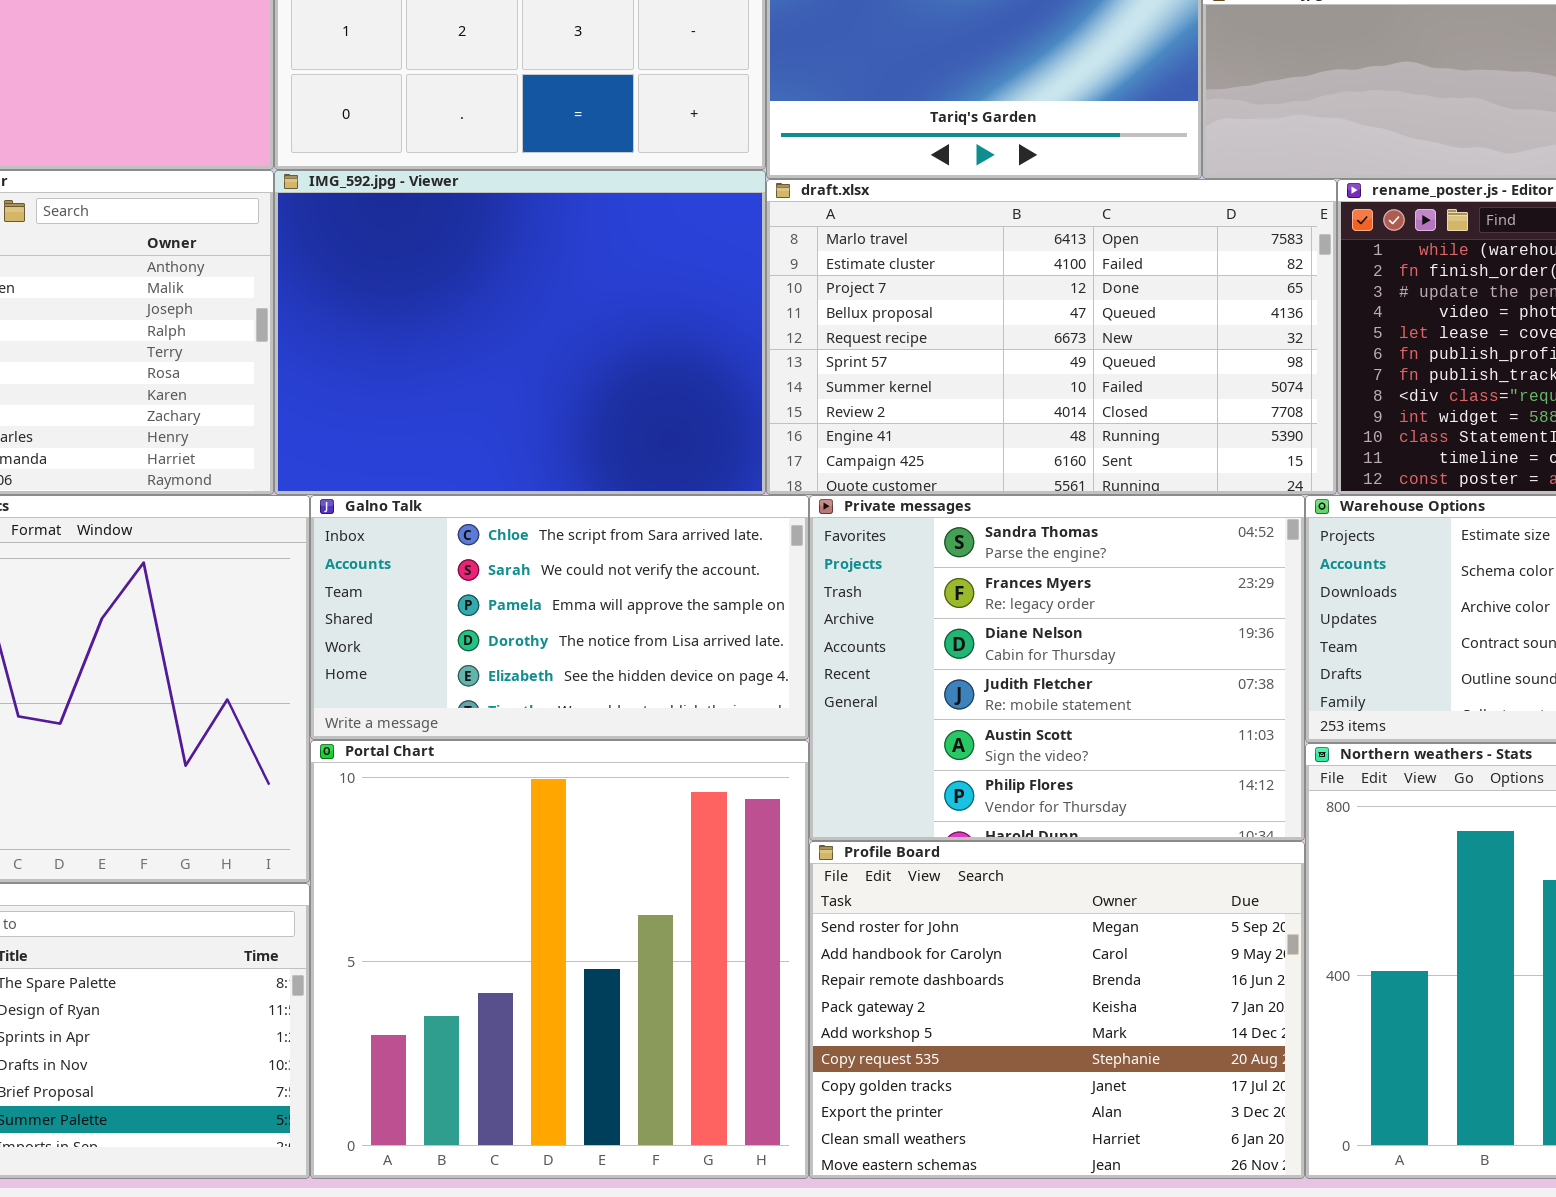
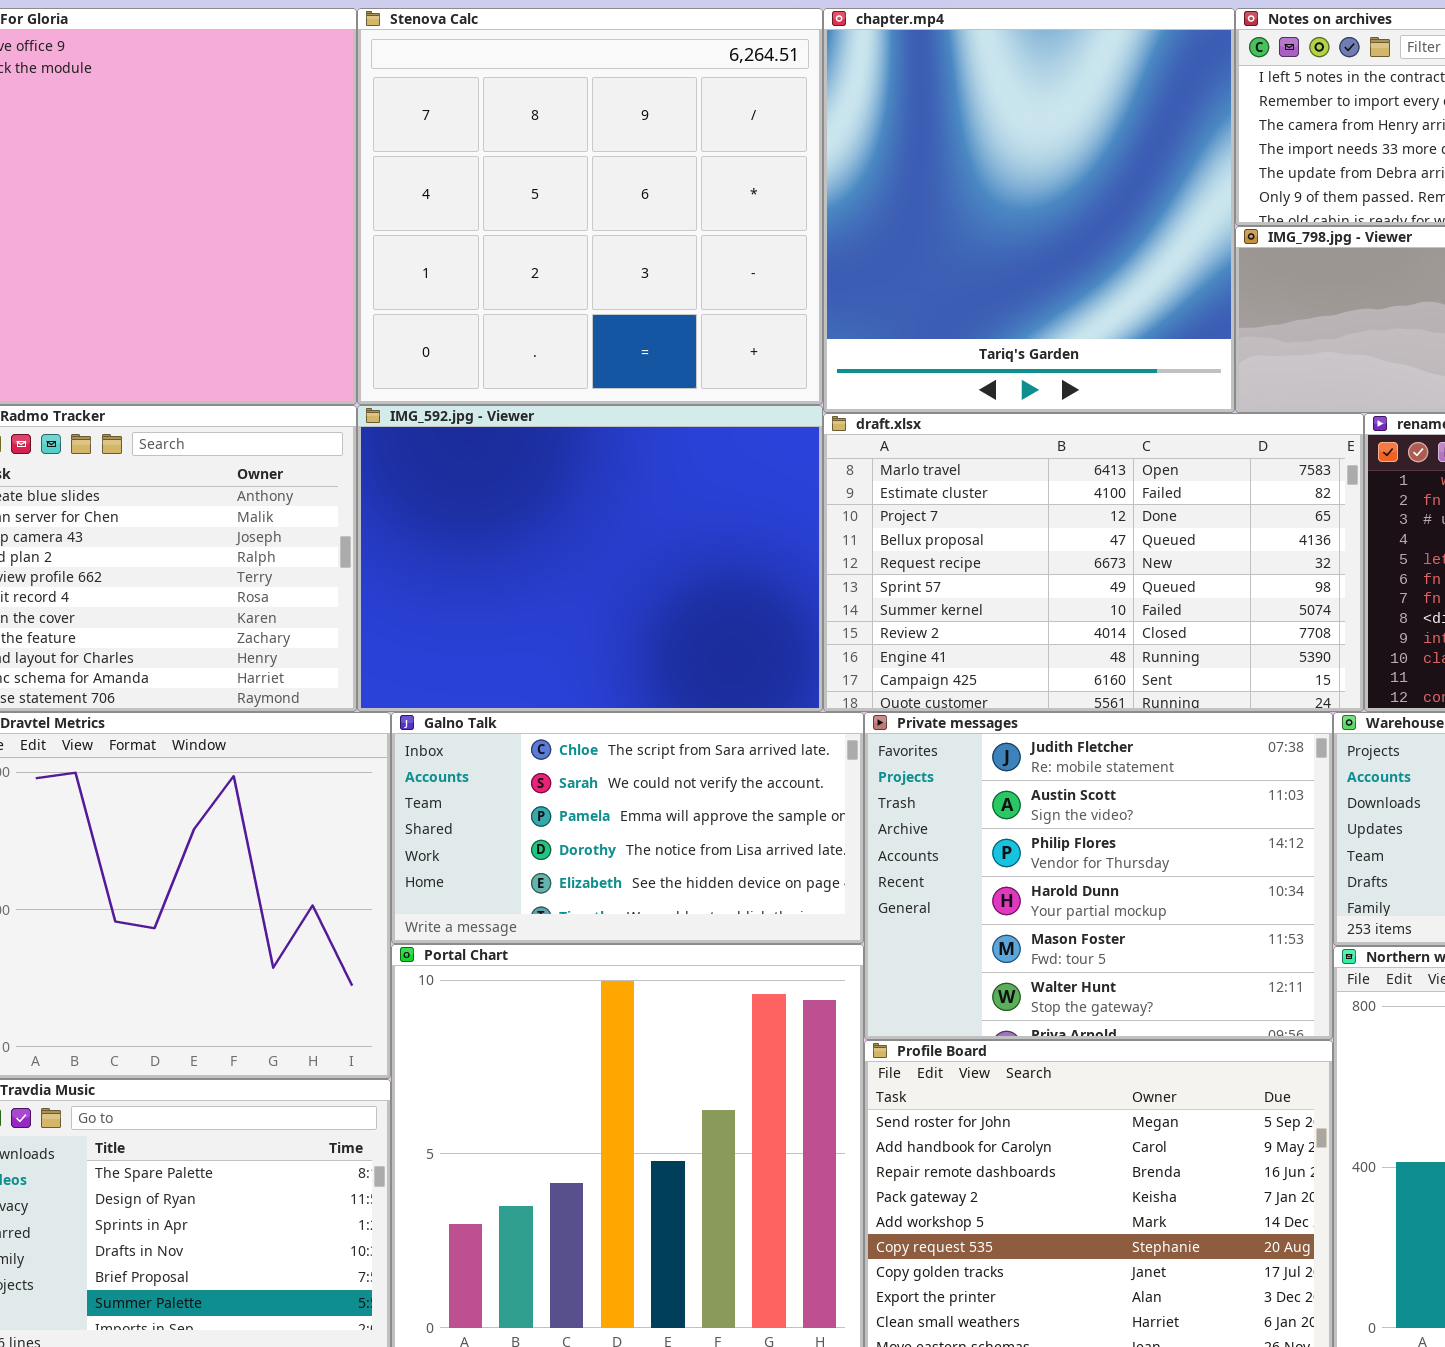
Private messages: [809,495,1305,841] -> [864,712,1333,1040], scrolled down 3 rows

